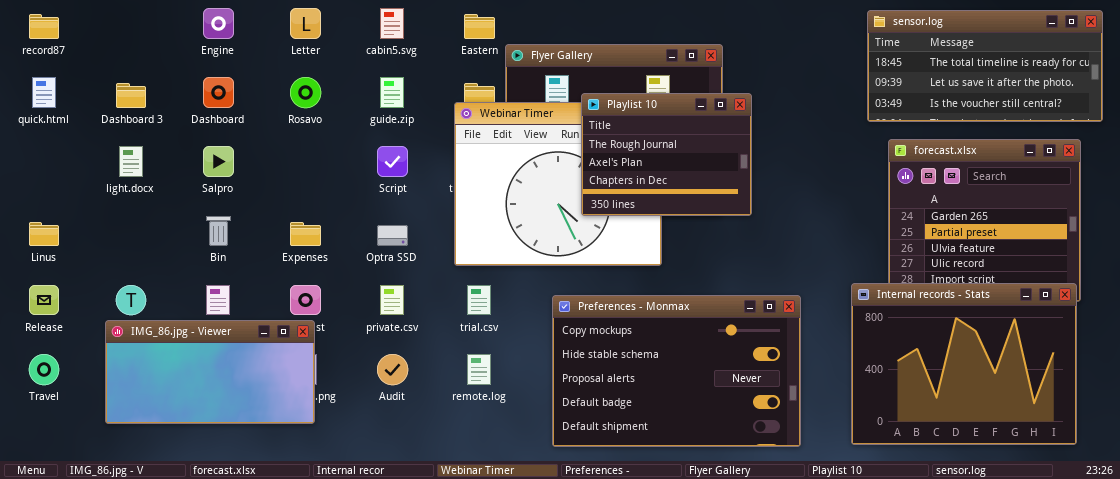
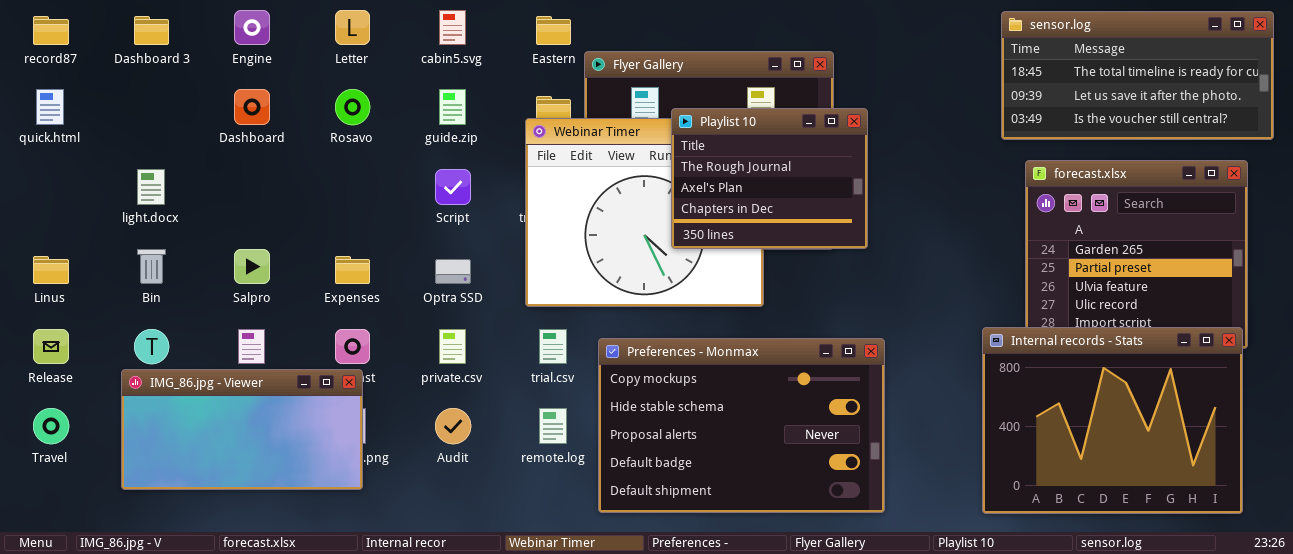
Dashboard 3: [116,83,146,108] -> [134,16,169,45], moved
Salpro: [203,146,234,177] -> [234,249,270,284], moved
Bin: [206,216,231,246] -> [137,249,166,284], moved
Preferences - Monmax: [552,295,801,447] -> [598,338,885,513], moved

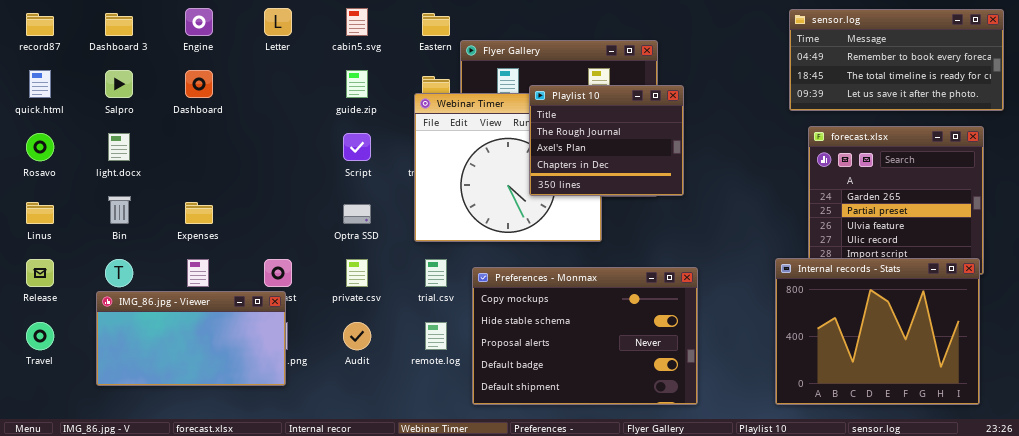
sensor.log: [1001,11,1274,140] -> [789,9,1004,111], scrolled up 1 row
Rosavo: [335,89,370,125] -> [26,133,54,161], moved
Salpro: [234,249,270,284] -> [105,70,133,98], moved
Expenses: [335,256,370,284] -> [185,202,213,224], moved

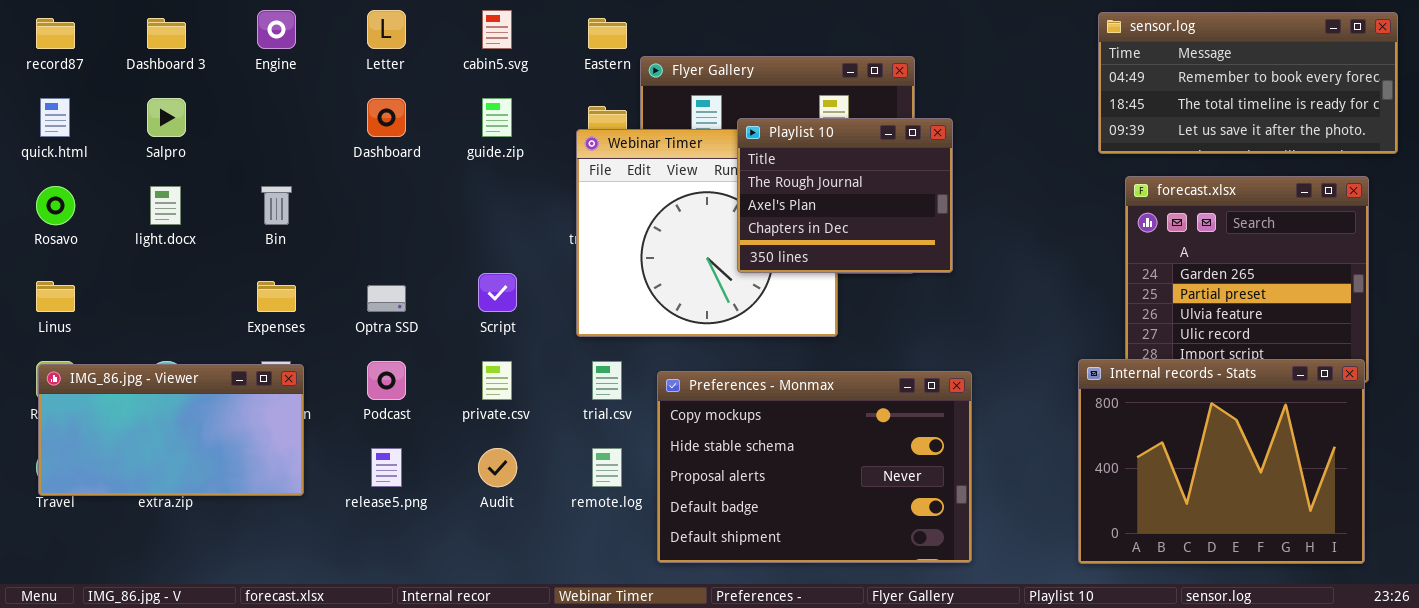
Dashboard: [185,70,213,98] -> [367,98,406,137], moved
Script: [343,133,371,161] -> [478,273,517,312], moved
Bin: [108,196,131,224] -> [261,186,292,225], moved
Optra SSD: [343,204,371,224] -> [367,285,406,312], moved
IMG_86.jpg - Viewer: [96,291,286,386] -> [38,364,304,496], moved

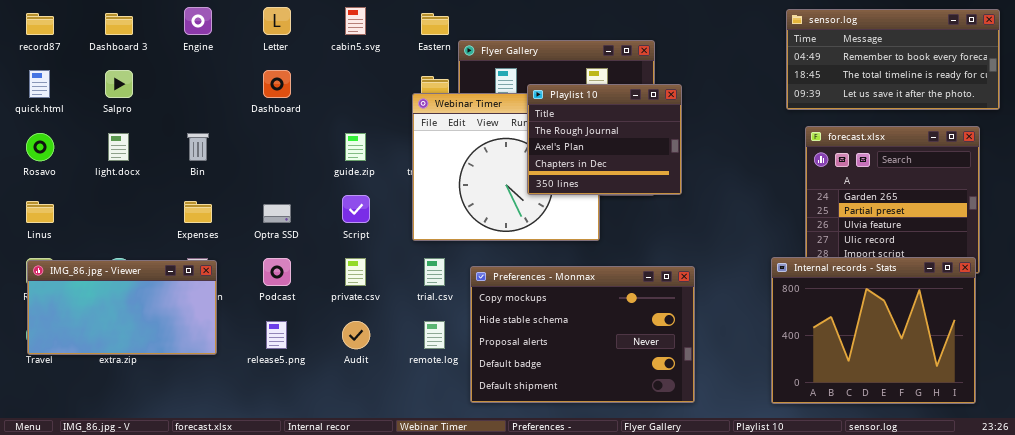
guide.zip: [482,98,512,137] -> [345,133,366,161], moved

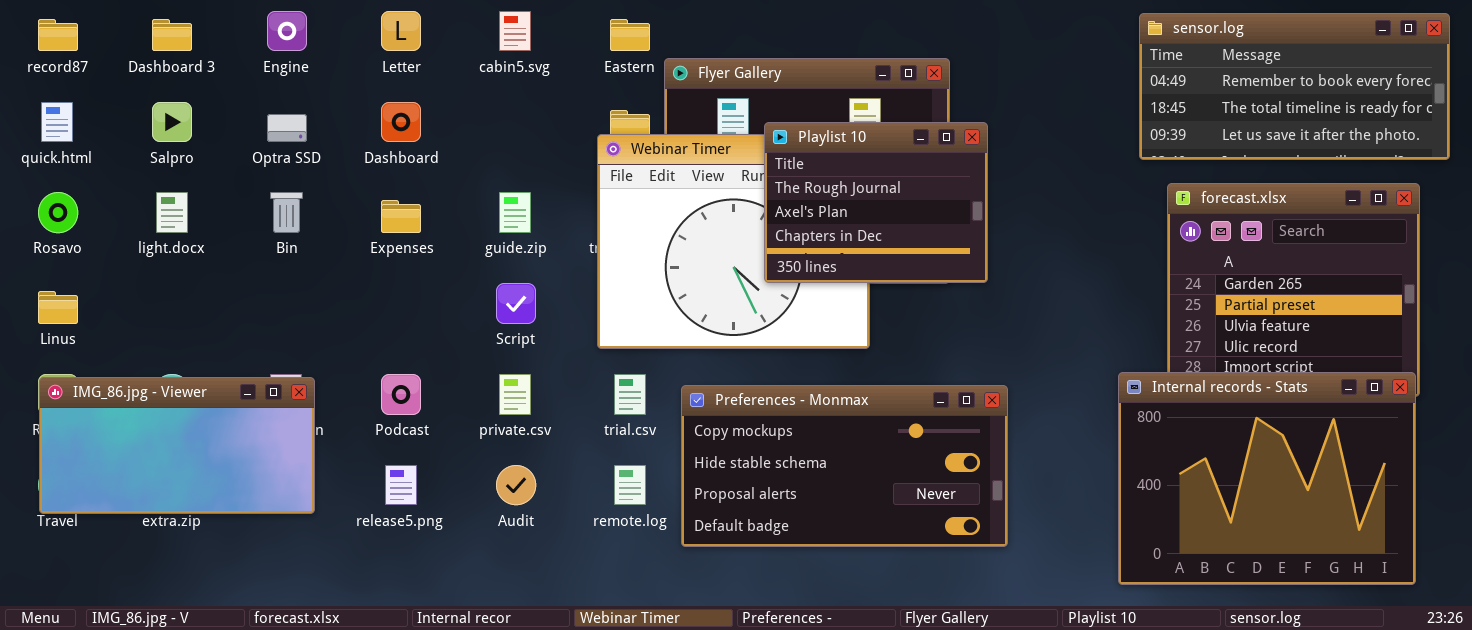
Expenses: [184,201,212,223] -> [381,200,421,233], moved
Optra SSD: [263,204,291,223] -> [267,114,307,142], moved
Preferences - Monmax: [470,266,695,403] -> [681,385,1008,547], resized

